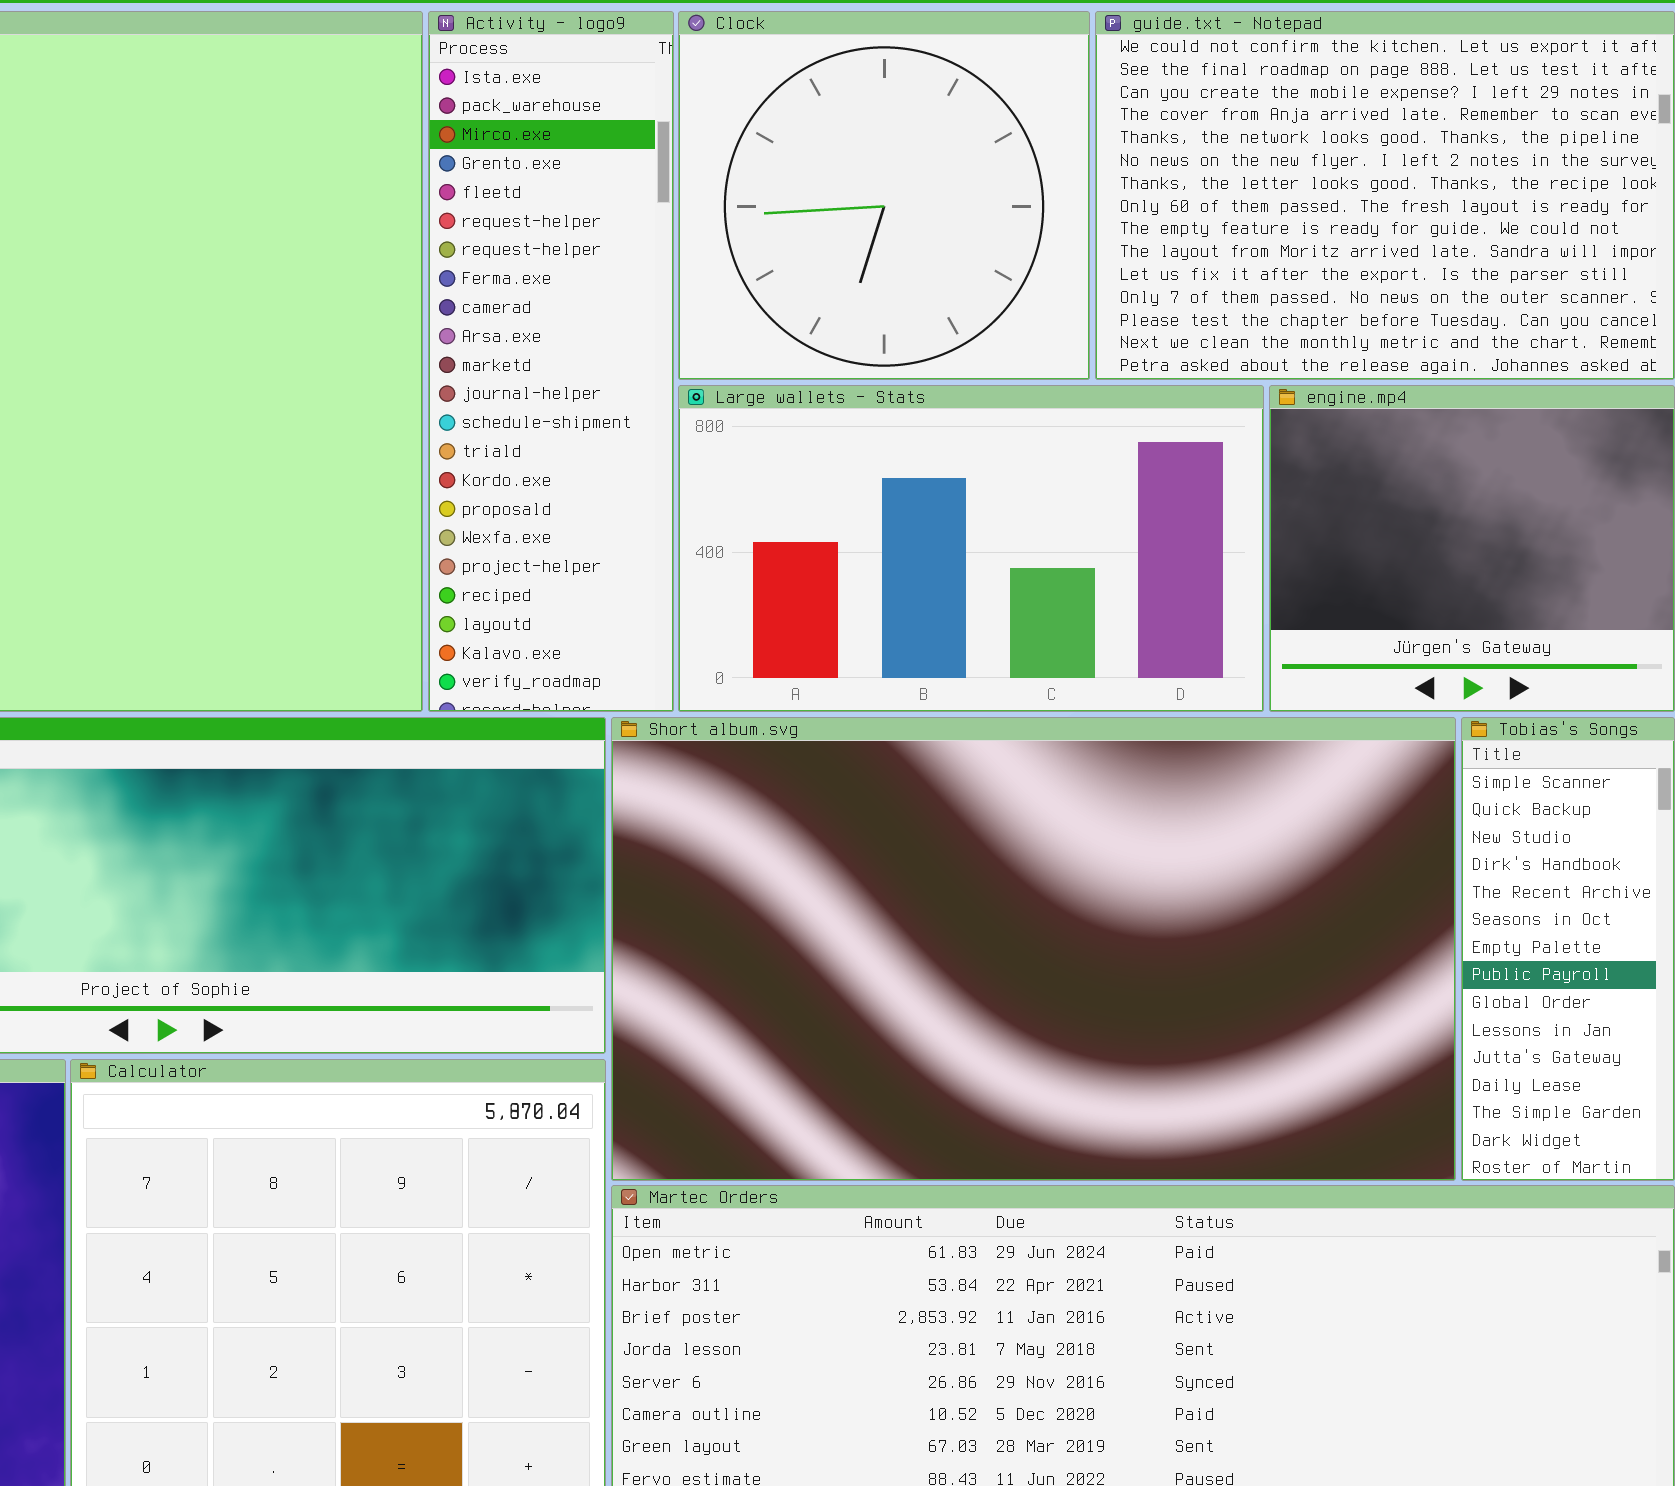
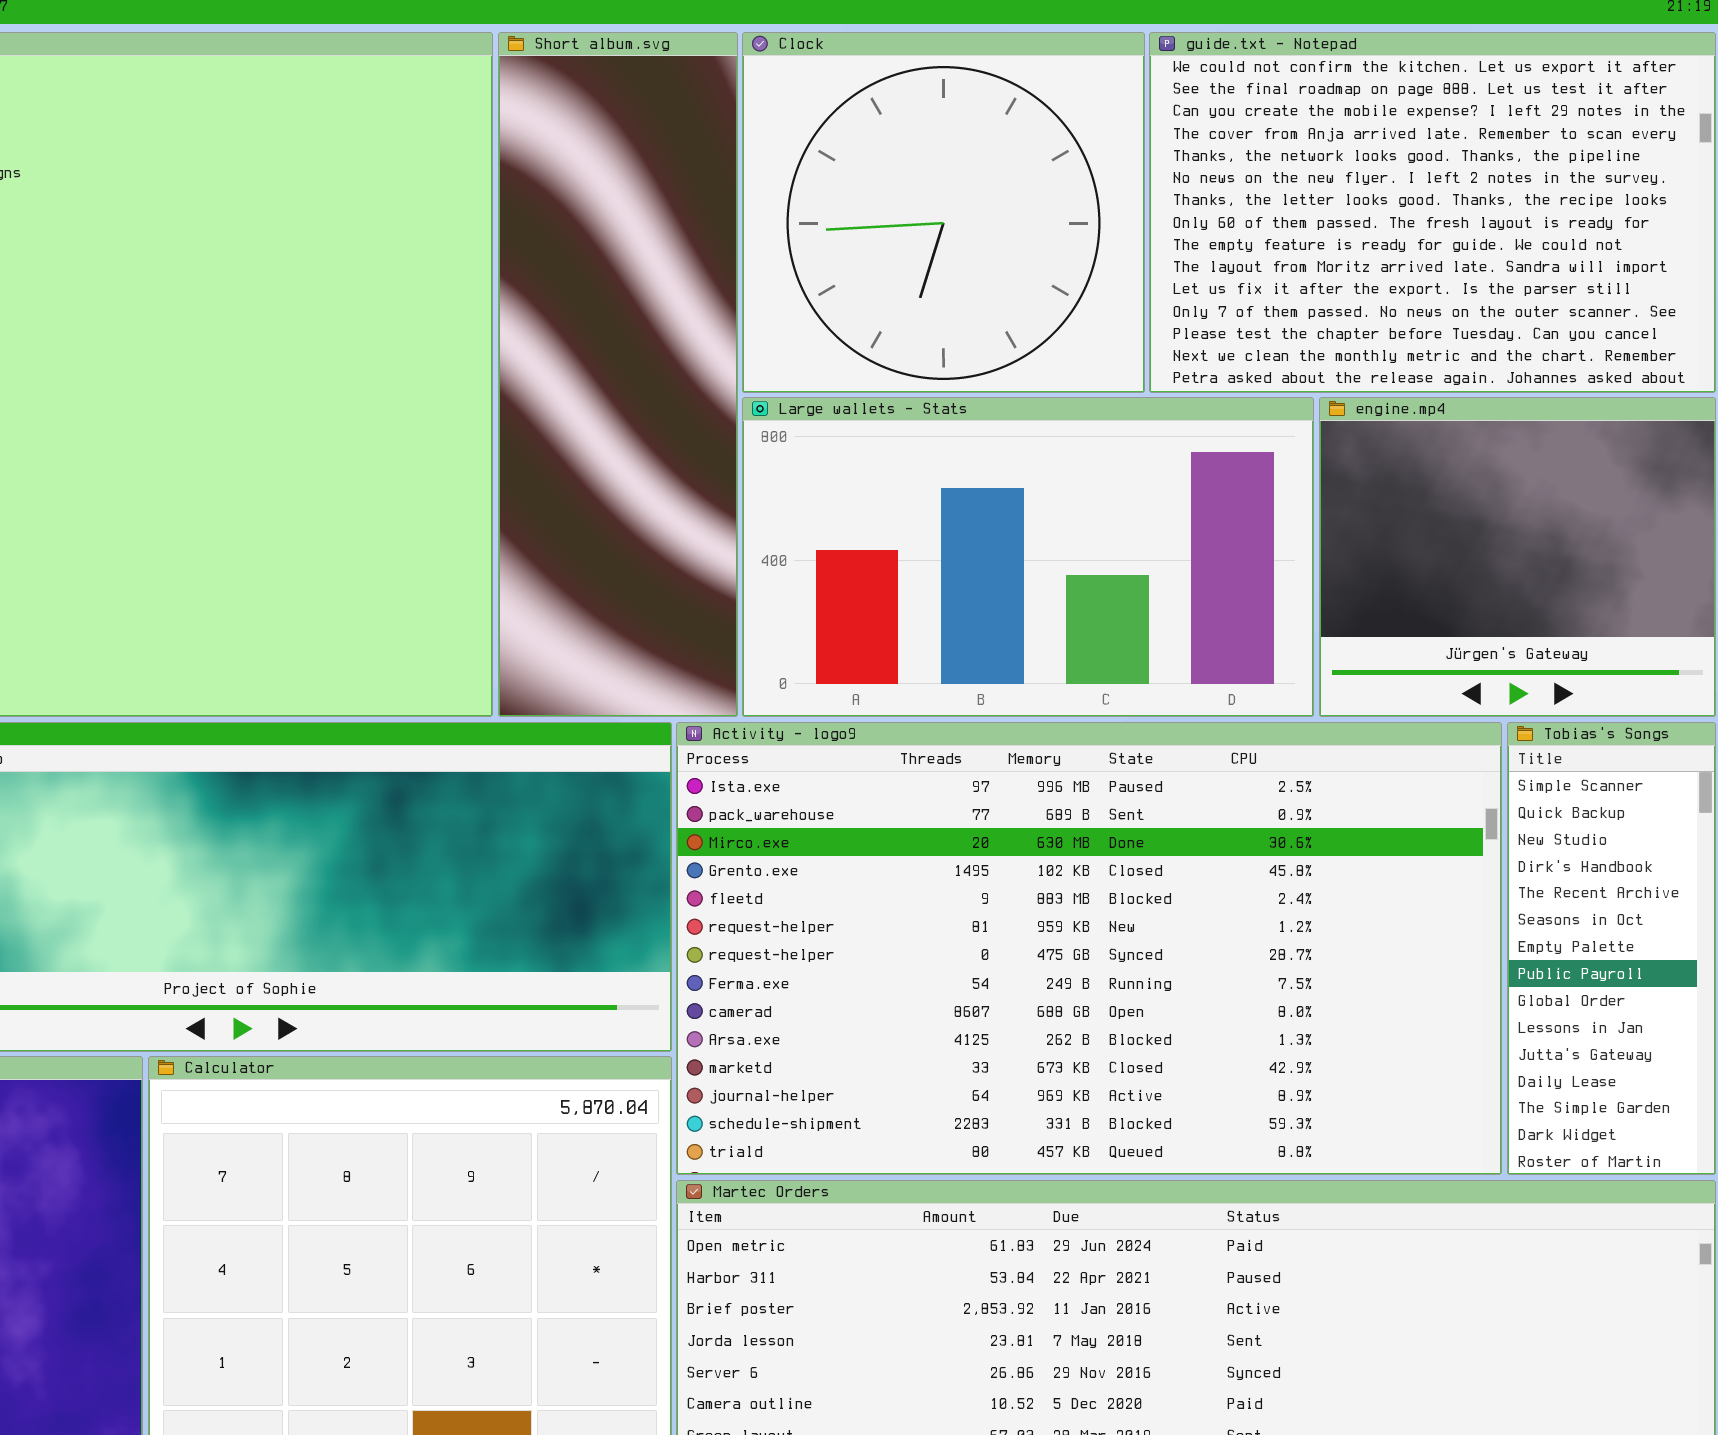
Activity - logo9: [428,11,674,712] -> [676,722,1502,1175], moved, resized
Short album.svg: [611,717,1456,1181] -> [498,32,738,717], moved, resized

